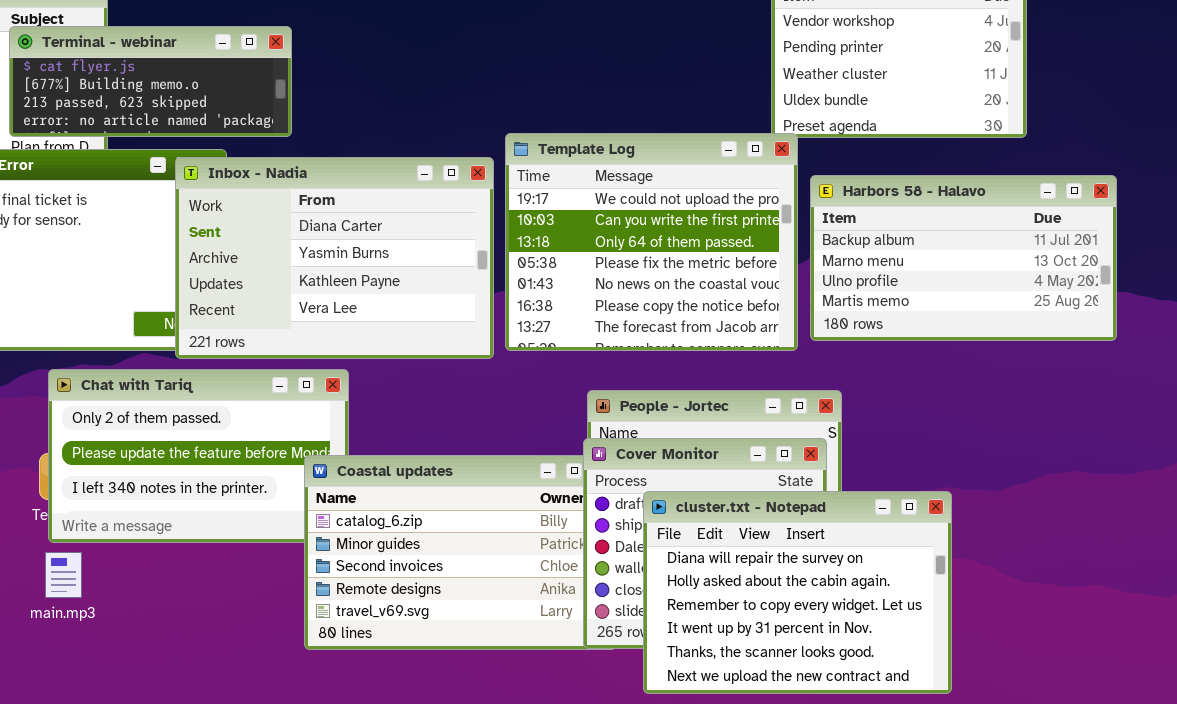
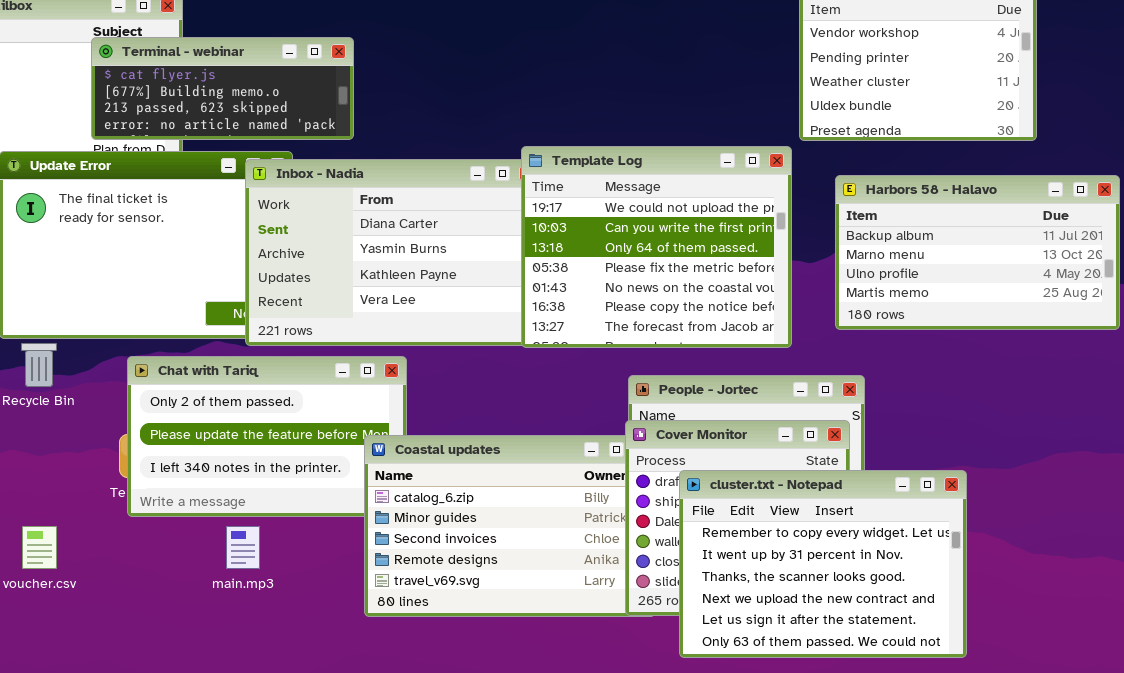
Template Log: [505,133,798,351] -> [521,146,792,348], moved
cluster.txt - Notepad: [643,491,952,694] -> [679,470,967,658], scrolled down 2 rows
main.mp3: [45,552,82,598] -> [226,526,260,569], moved

